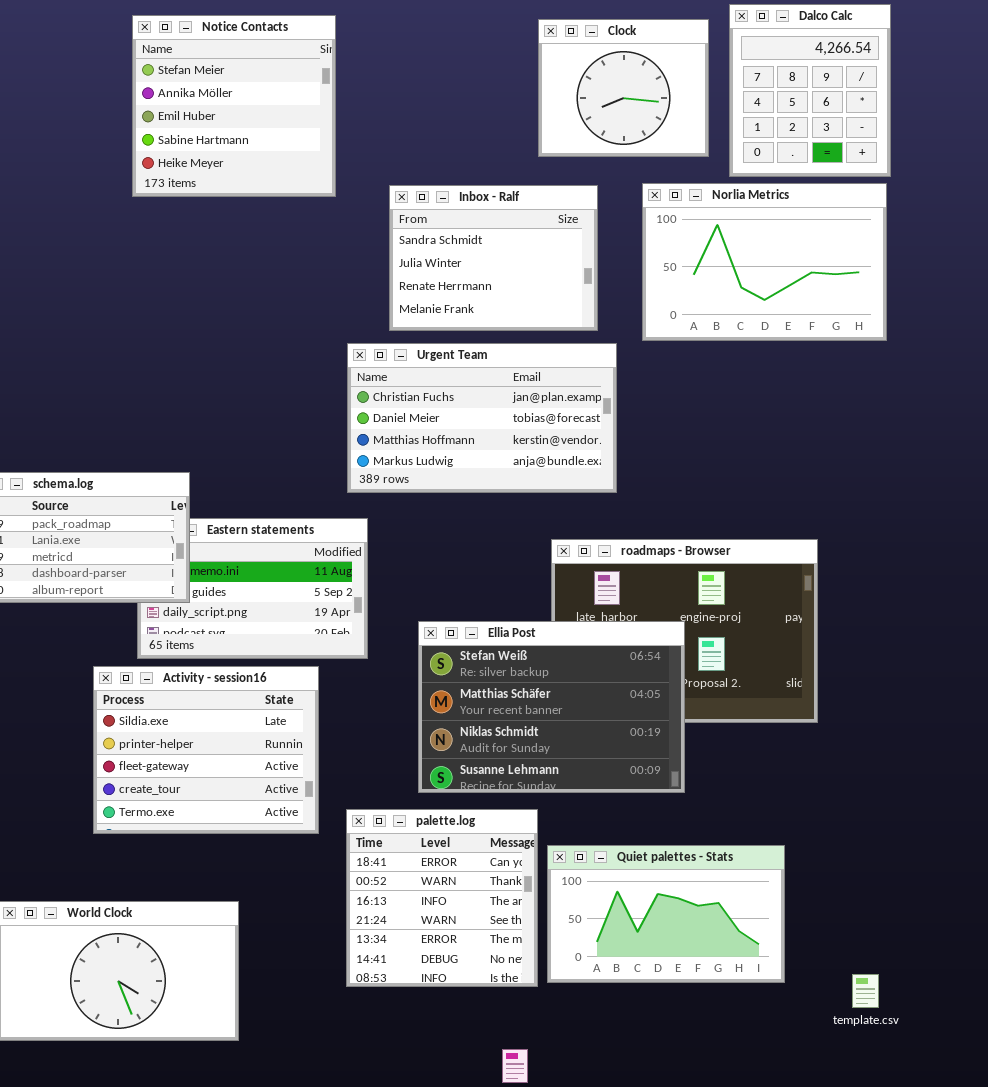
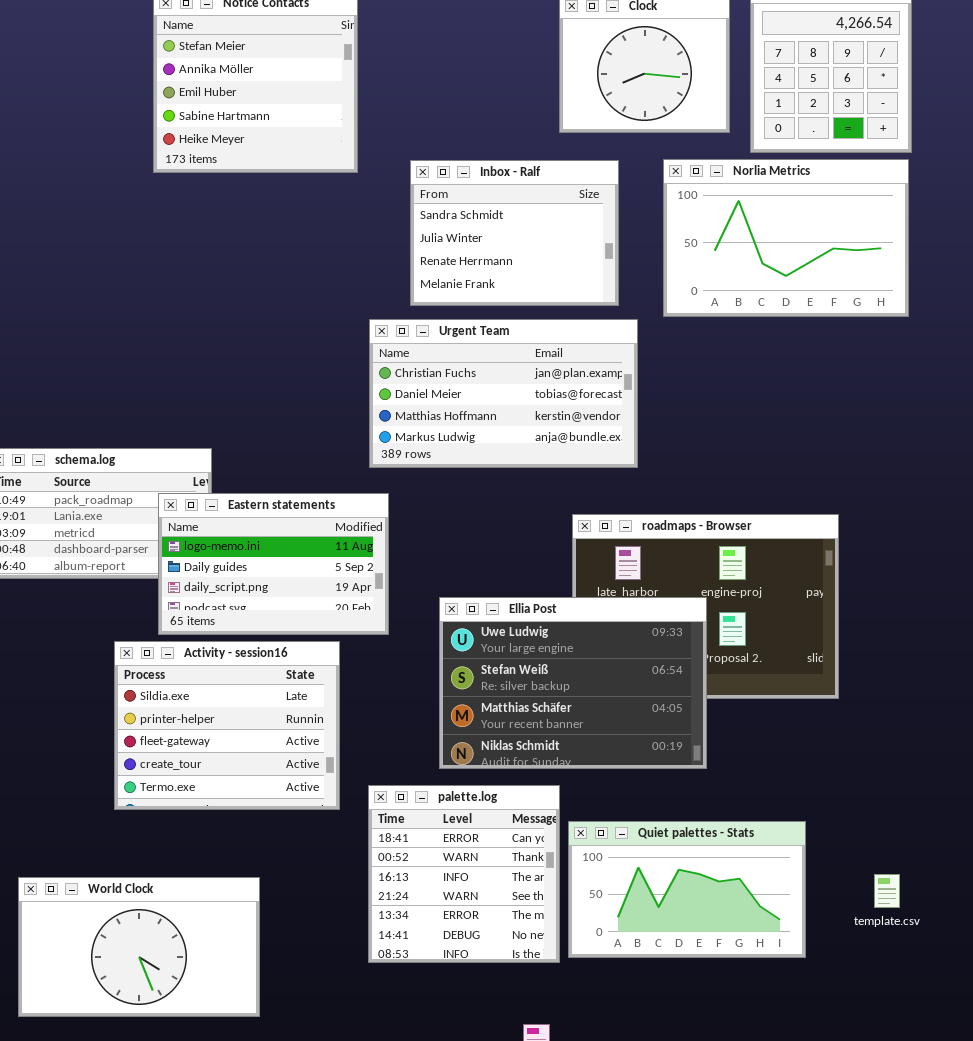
Eastern statements: [137,518,368,659] -> [158,493,389,635], raised
Ellia Post: [418,621,685,793] -> [439,597,707,769], scrolled up 1 row
template.csv: [852,974,879,1008] -> [874,874,900,908], moved

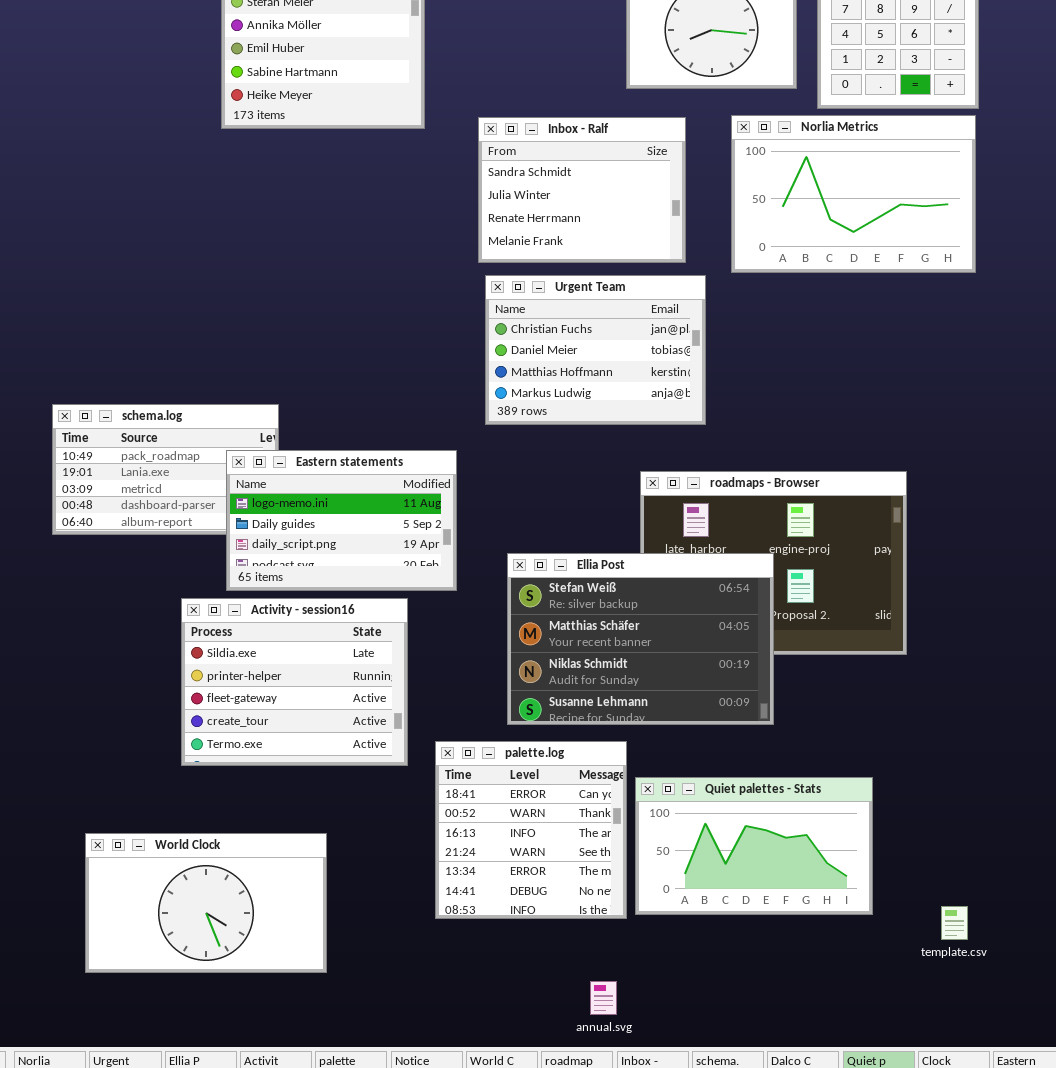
Urgent Team: [369,319,638,468] -> [485,275,706,425], resized
Ellia Post: [439,597,707,769] -> [507,553,774,725], scrolled down 1 row
template.csv: [874,874,900,908] -> [941,906,968,940], moved

